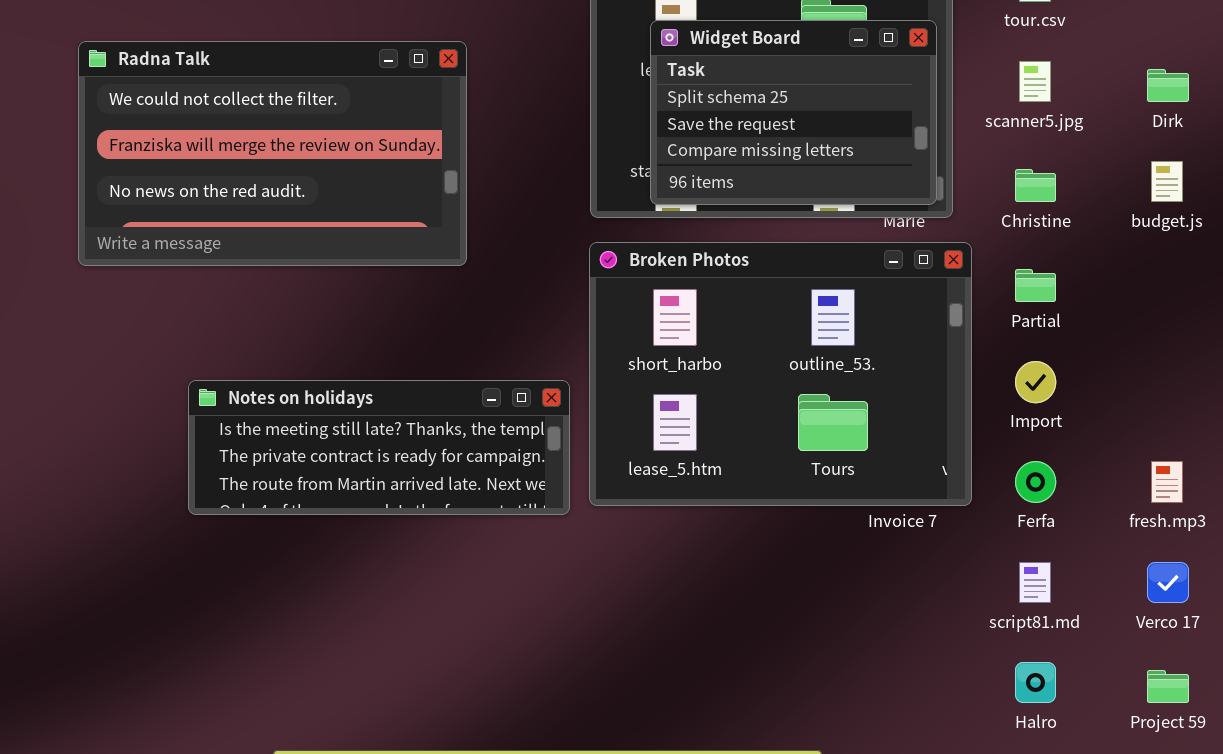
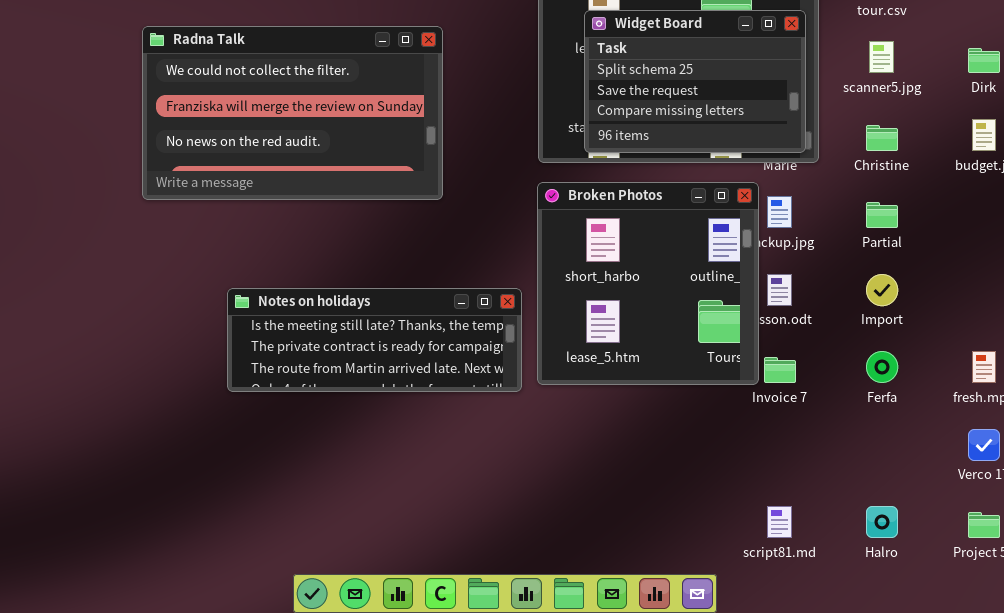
Broken Photos: [589,242,972,506] -> [537,182,759,385], resized
script81.md: [1019,562,1051,603] -> [767,506,792,538], moved

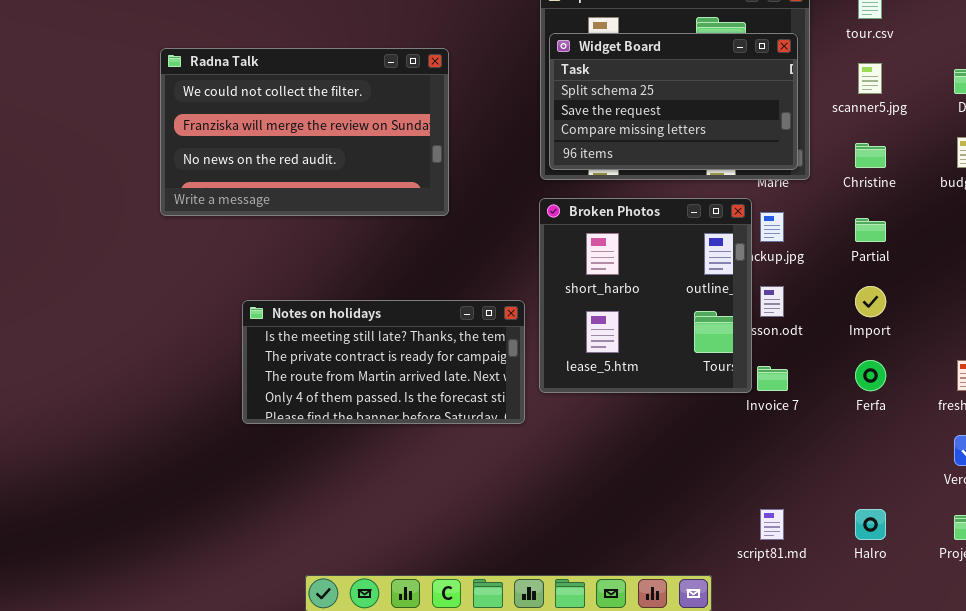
Widget Board: [584,10,806,153] -> [549,33,798,170], resized
Notes on holidays: [227,288,522,392] -> [242,300,525,424], resized

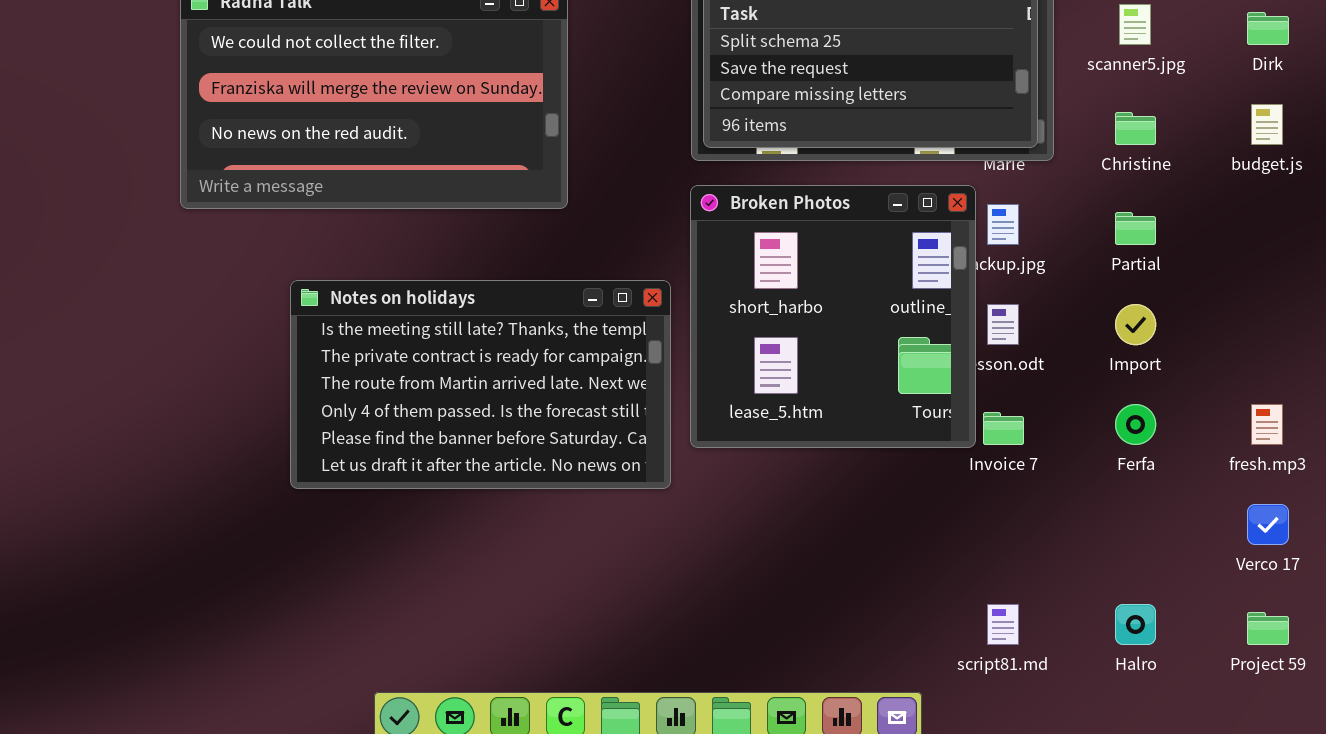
Notes on holidays: [242,300,525,424] -> [290,280,671,489], resized

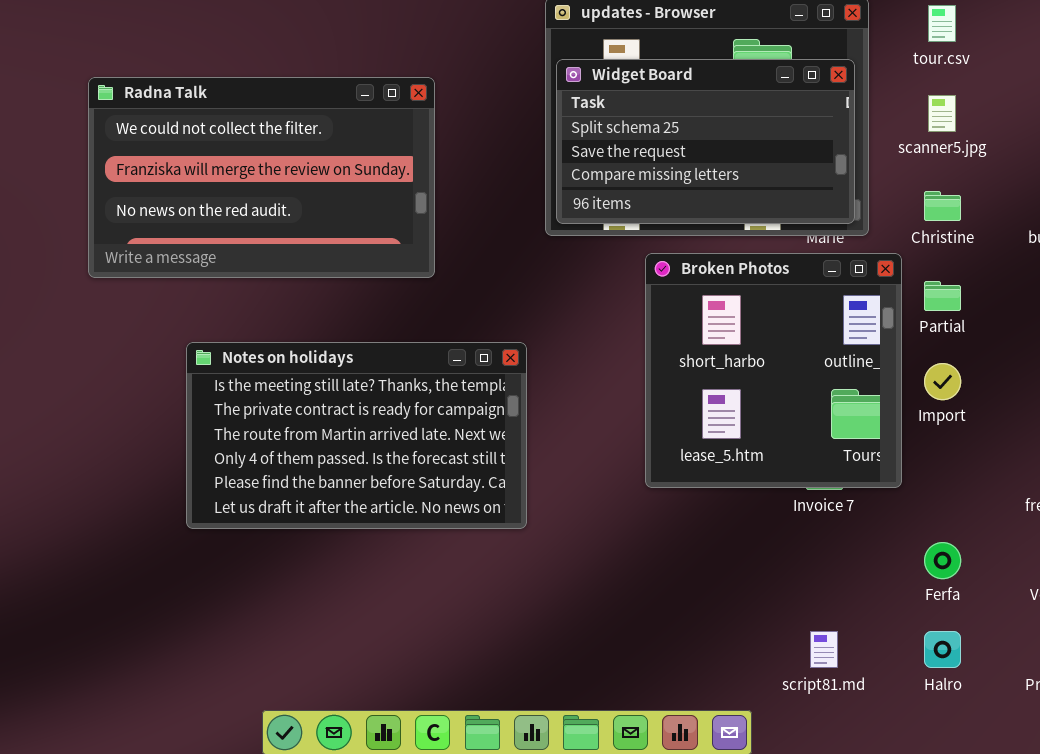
Broken Photos: [690,185,976,448] -> [645,253,902,488], moved
Ferfa: [1115,404,1156,445] -> [924,542,961,579], moved

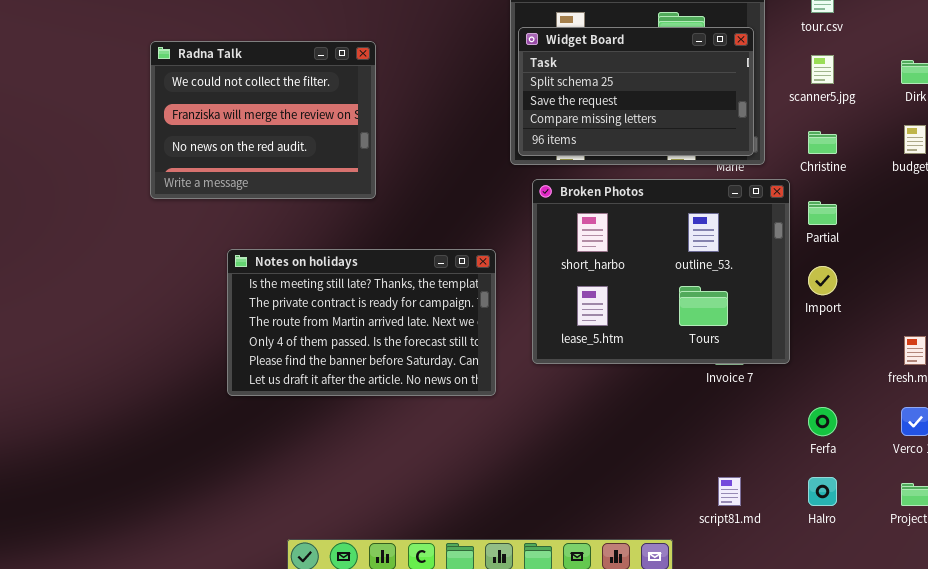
Radna Talk: [88,77,435,278] -> [150,41,376,199], resized
Broken Photos: [645,253,902,488] -> [532,179,790,364], resized

